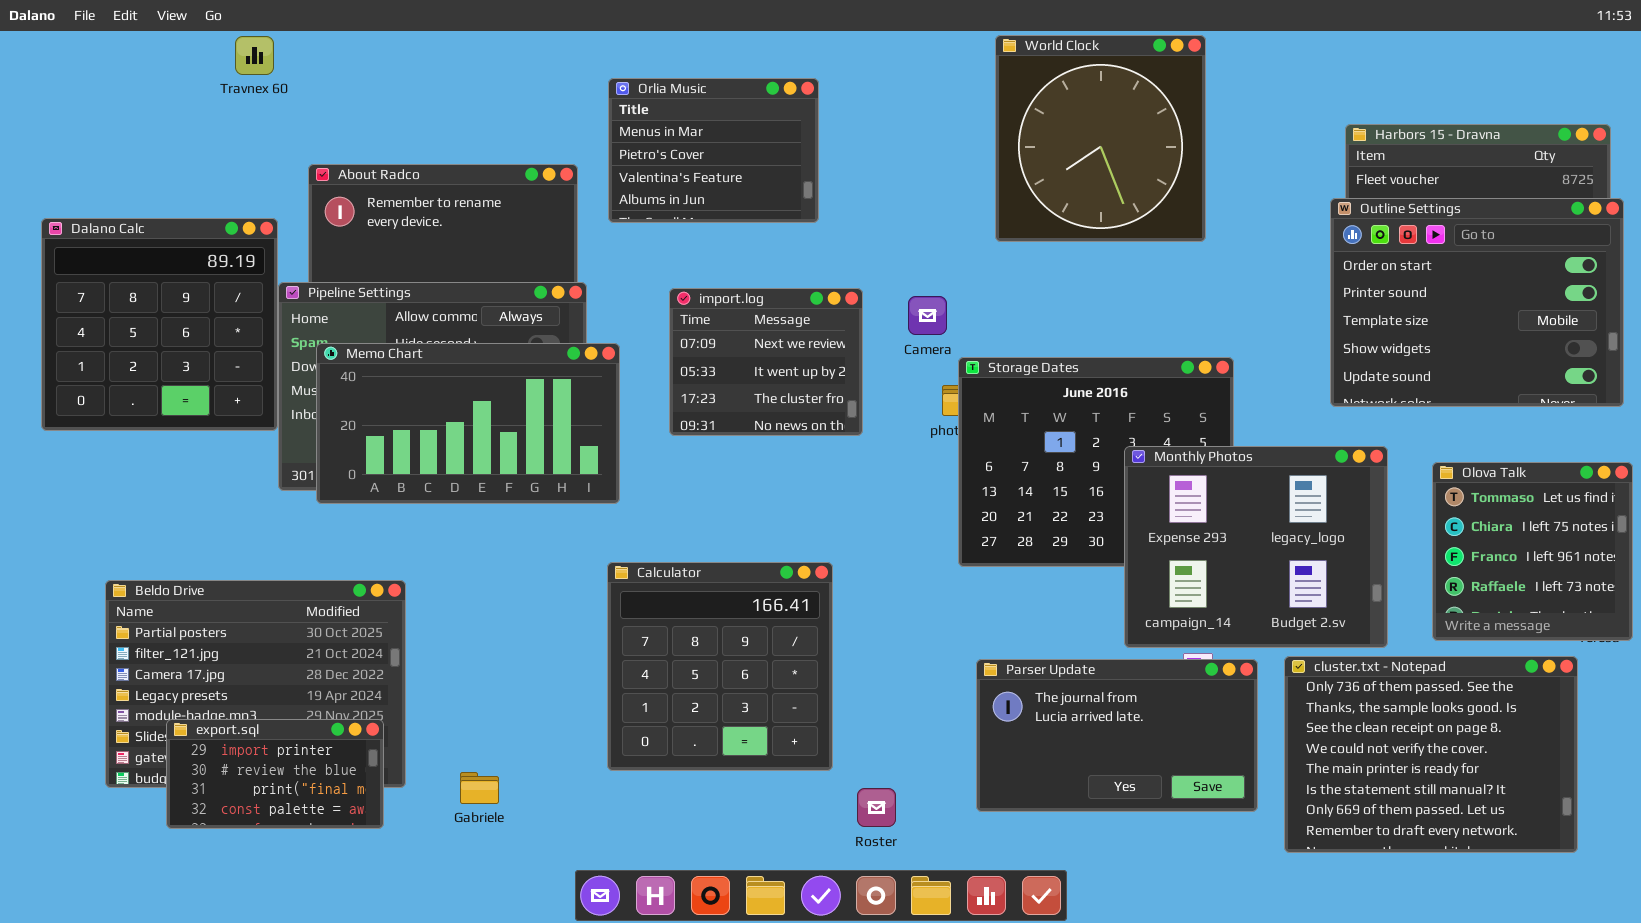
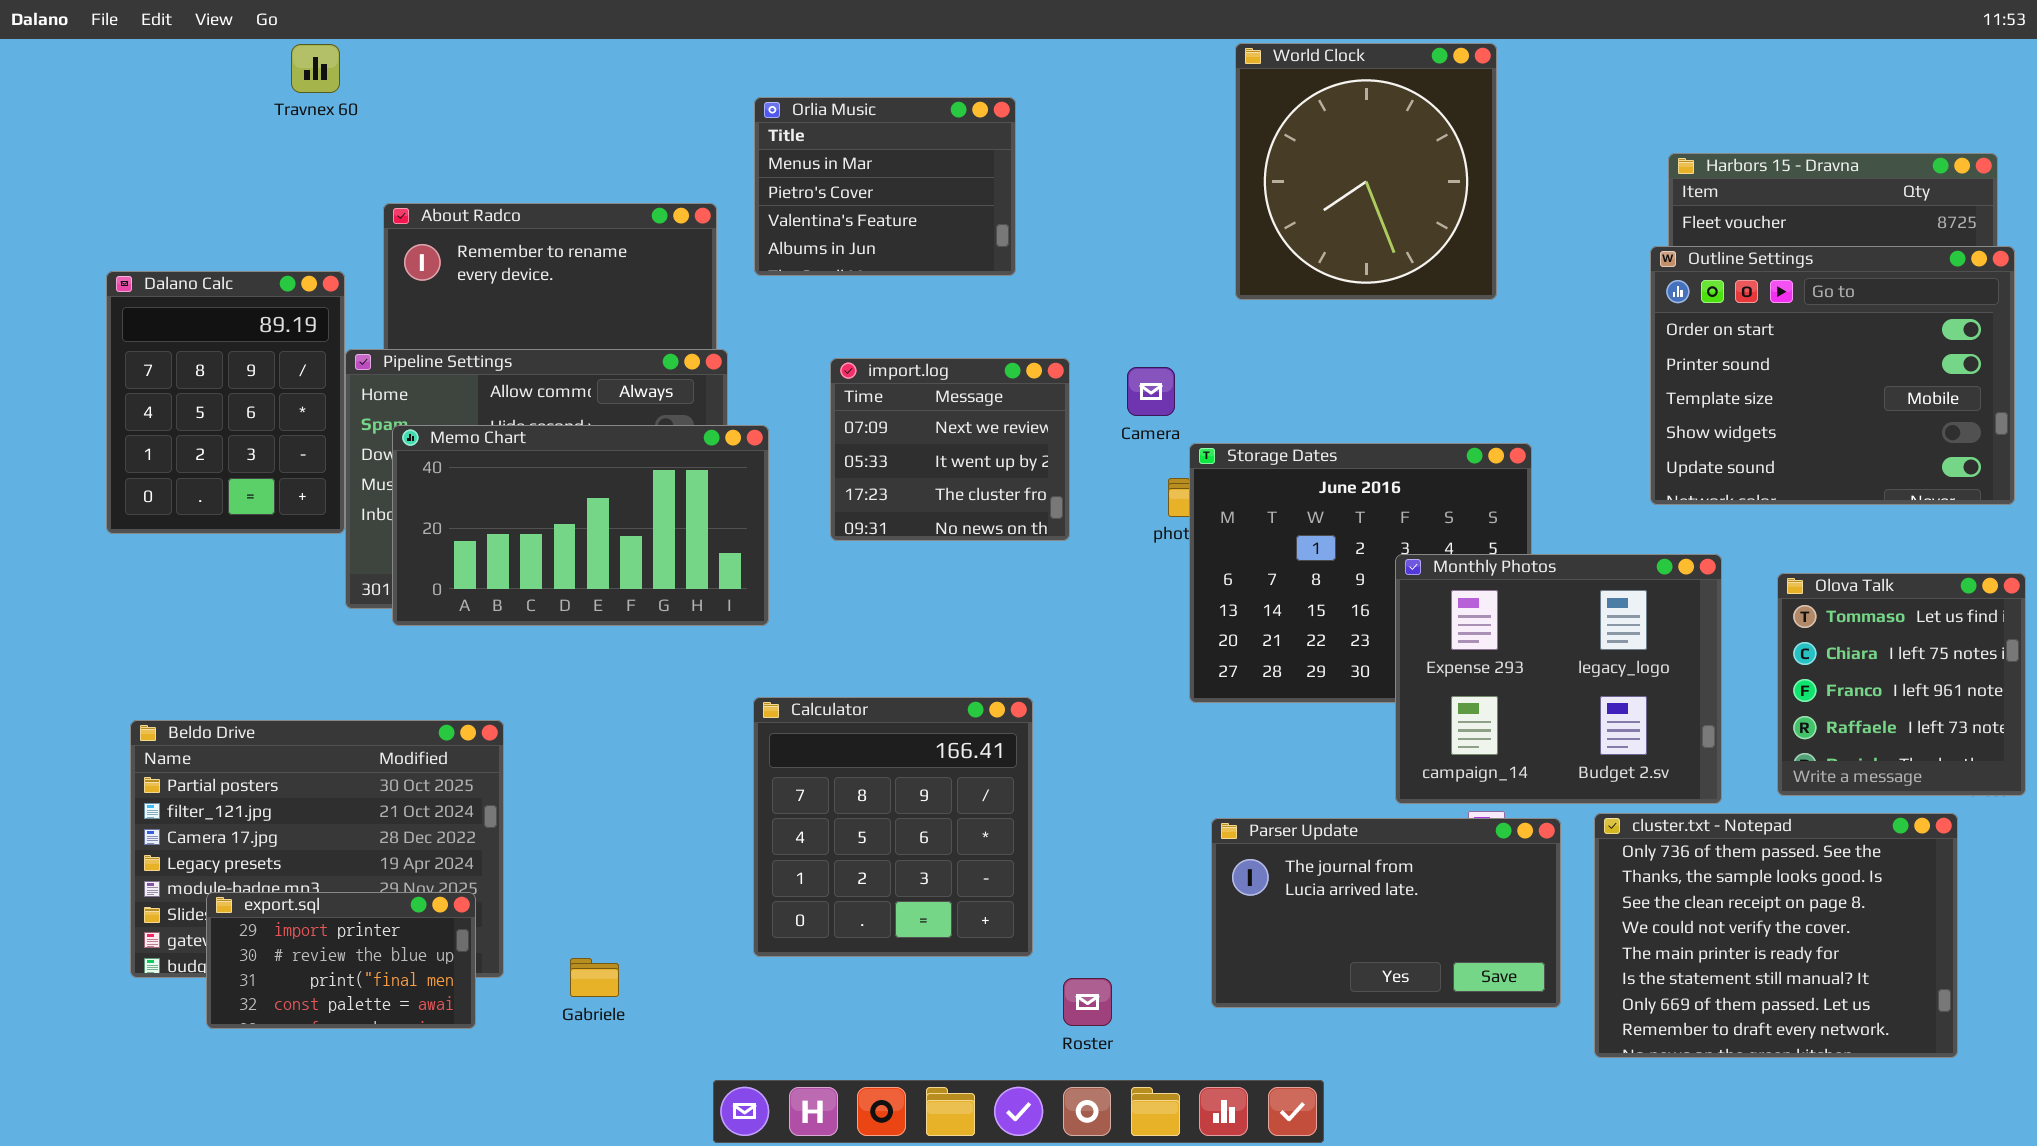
Dalano Calc: [41,218,278,431] -> [106,271,345,534], resized

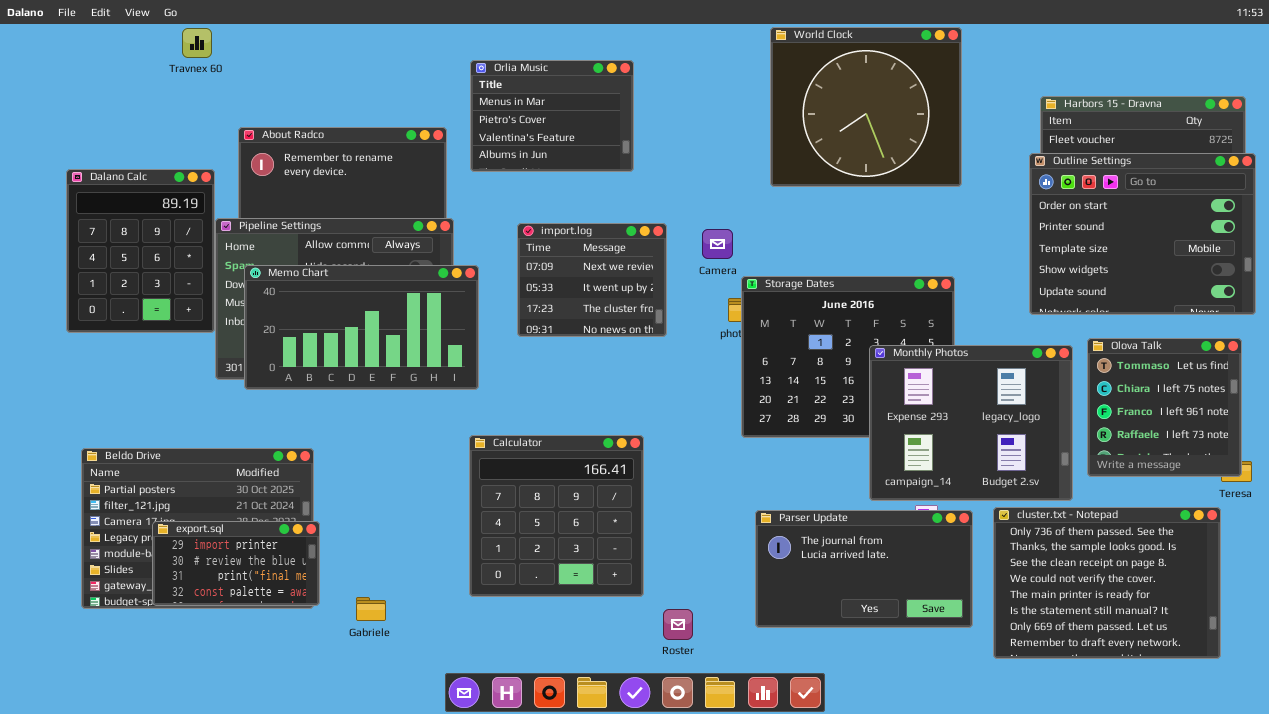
World Clock: [1235,43,1497,300] -> [770,27,962,187], resized
Olova Talk: [1777,573,2026,796] -> [1087,338,1242,477], moved
export.sql: [206,892,476,1029] -> [152,521,320,606], moved

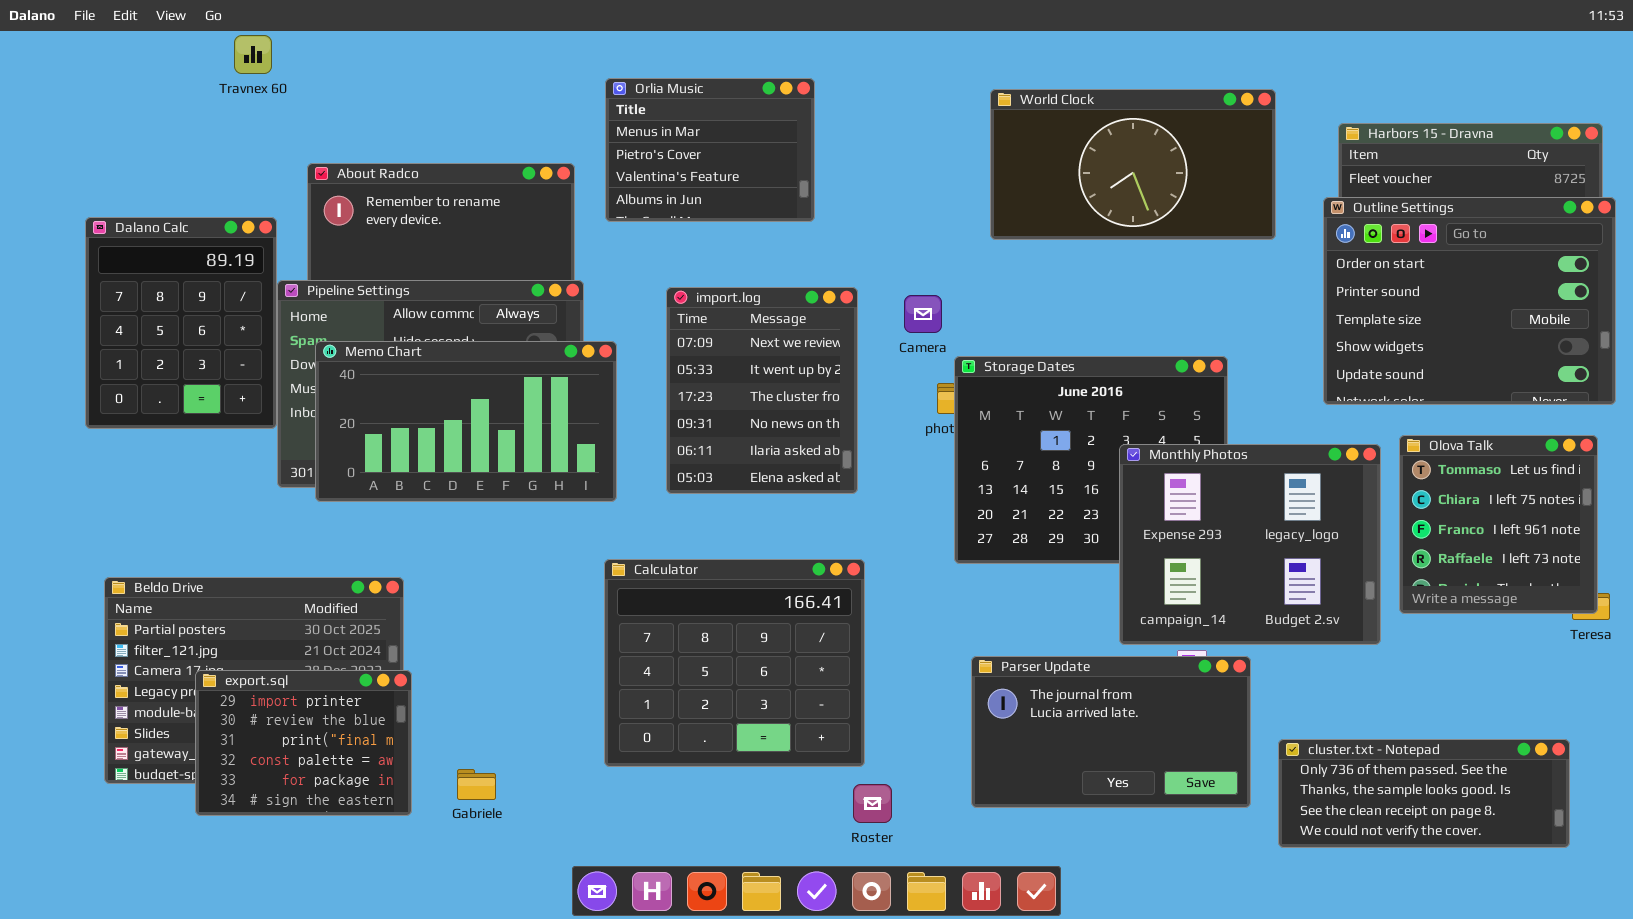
World Clock: [770,27,962,187] -> [990,89,1276,240], resized
import.log: [517,223,667,337] -> [666,287,858,494], resized
Calculator: [469,435,644,597] -> [604,559,865,767], resized
cluster.txt - Notepad: [993,507,1221,659] -> [1278,739,1570,848], resized
export.sql: [152,521,320,606] -> [195,670,412,816], resized

